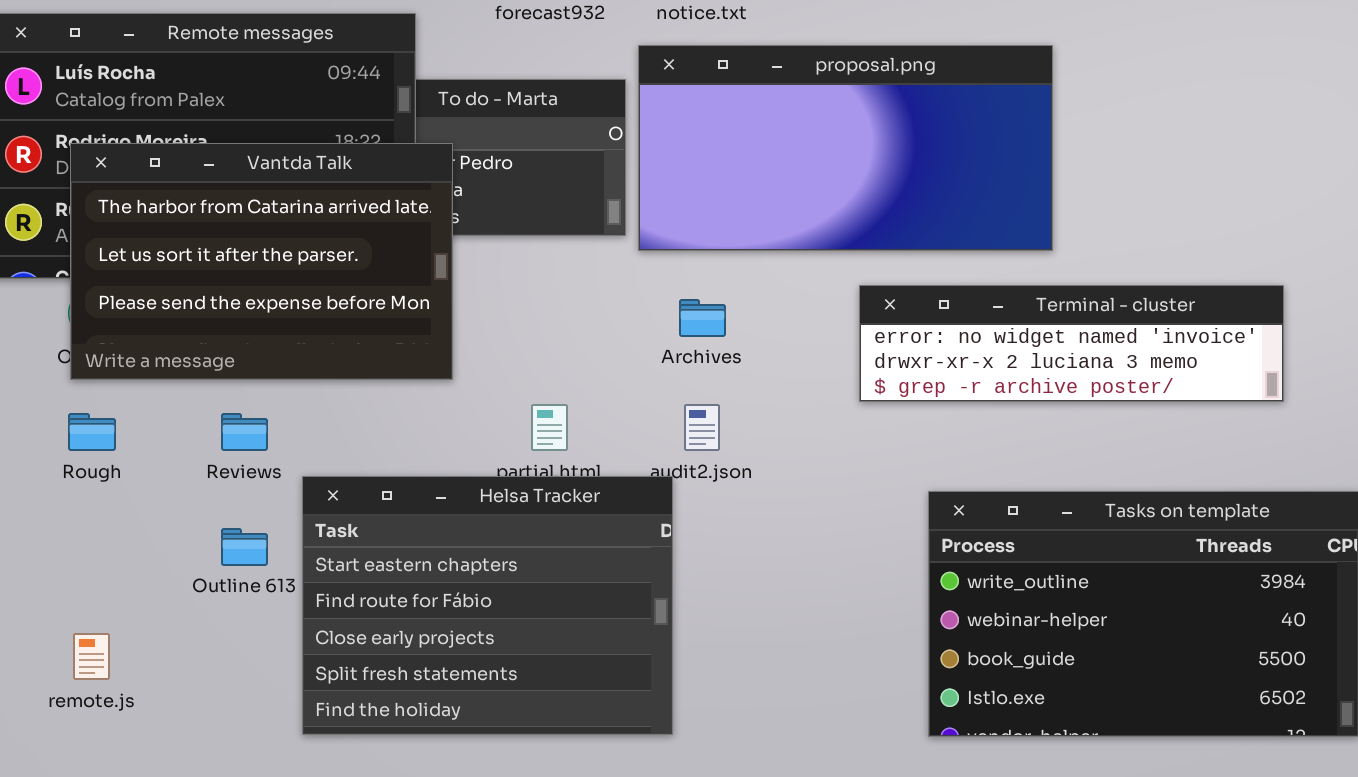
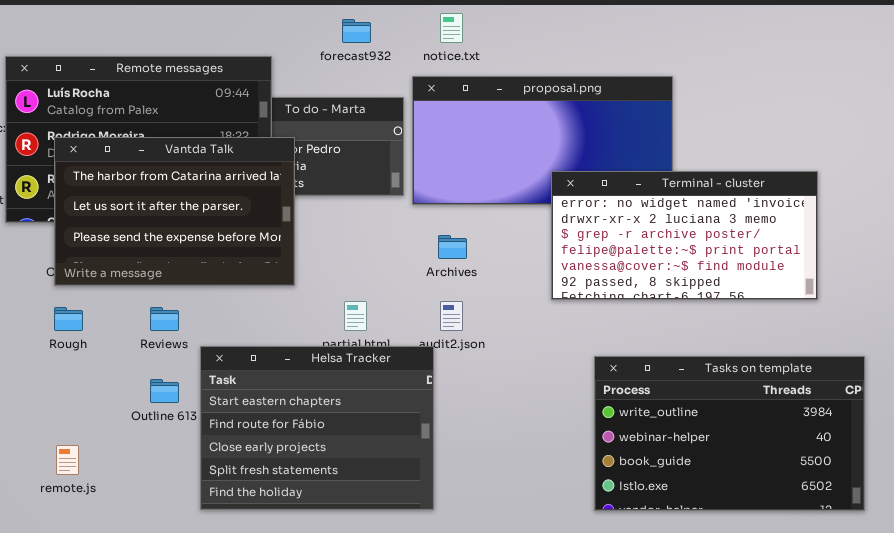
Terminal - cluster: [859,285,1284,402] -> [551,171,818,300], resized

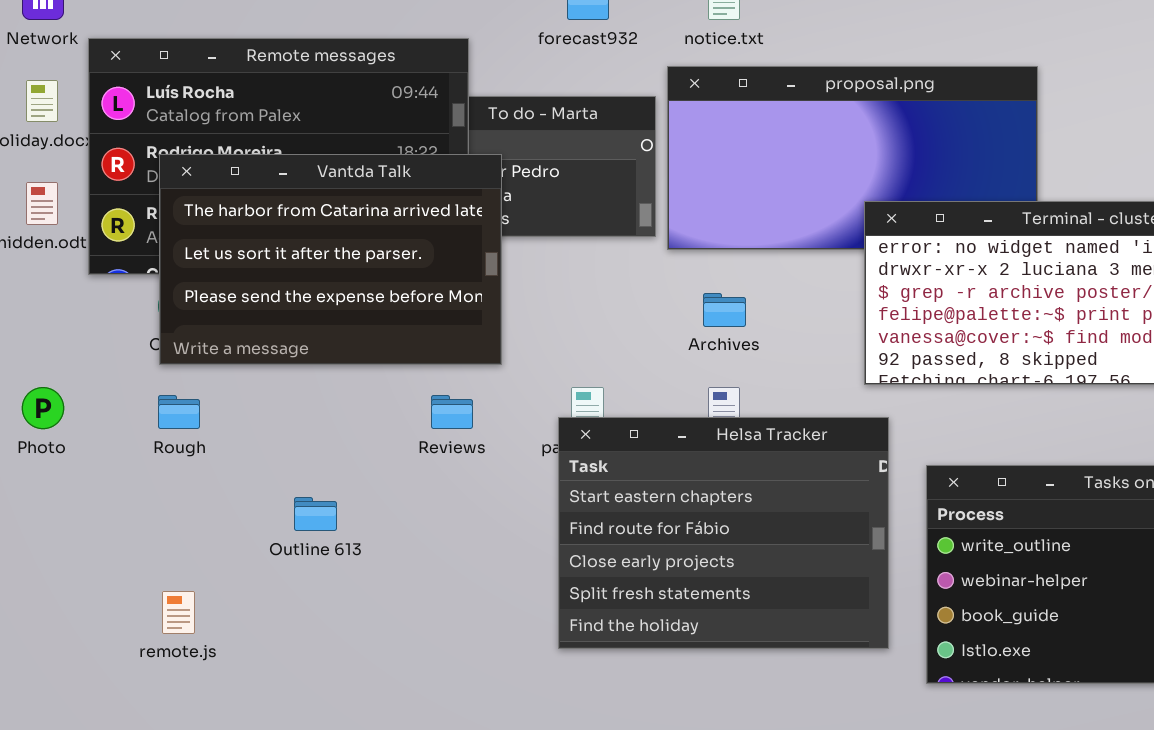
Reviews: [150,307,179,331] -> [431,395,473,429], moved
Helsa Tracker: [200,346,434,510] -> [558,417,889,649], moved

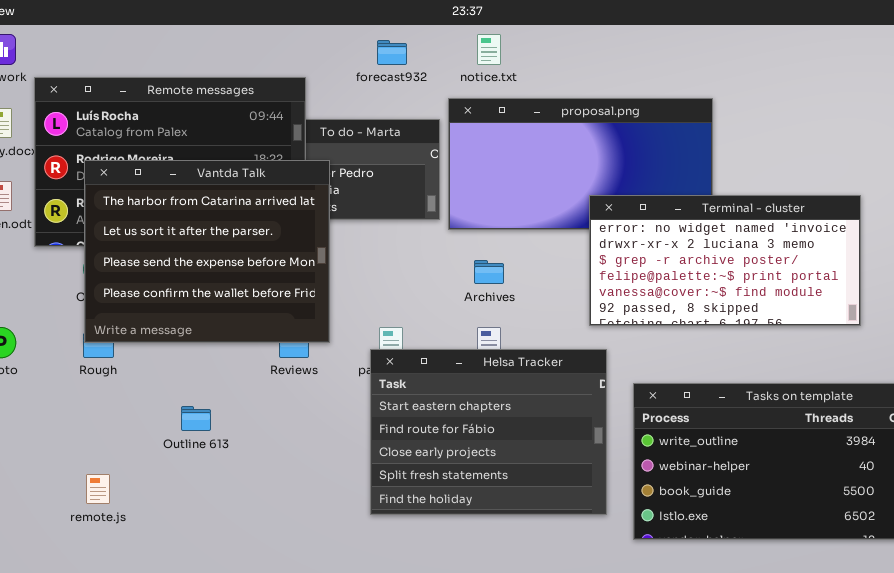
Vantda Talk: [159,154,502,365] -> [84,160,330,343], resized

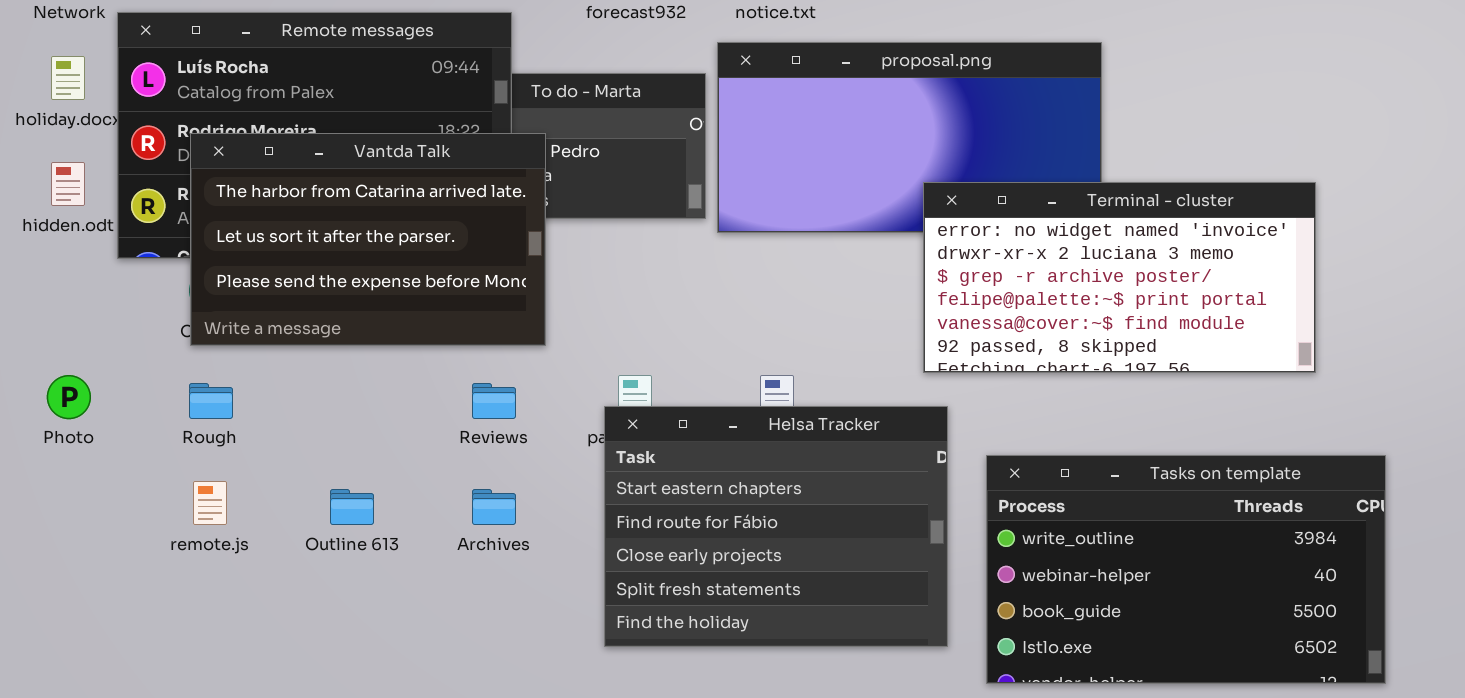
Vantda Talk: [84,160,330,343] -> [190,133,546,346], resized
Archives: [474,260,504,284] -> [472,489,516,525], moved
remote.js: [86,474,110,504] -> [193,481,227,525], moved

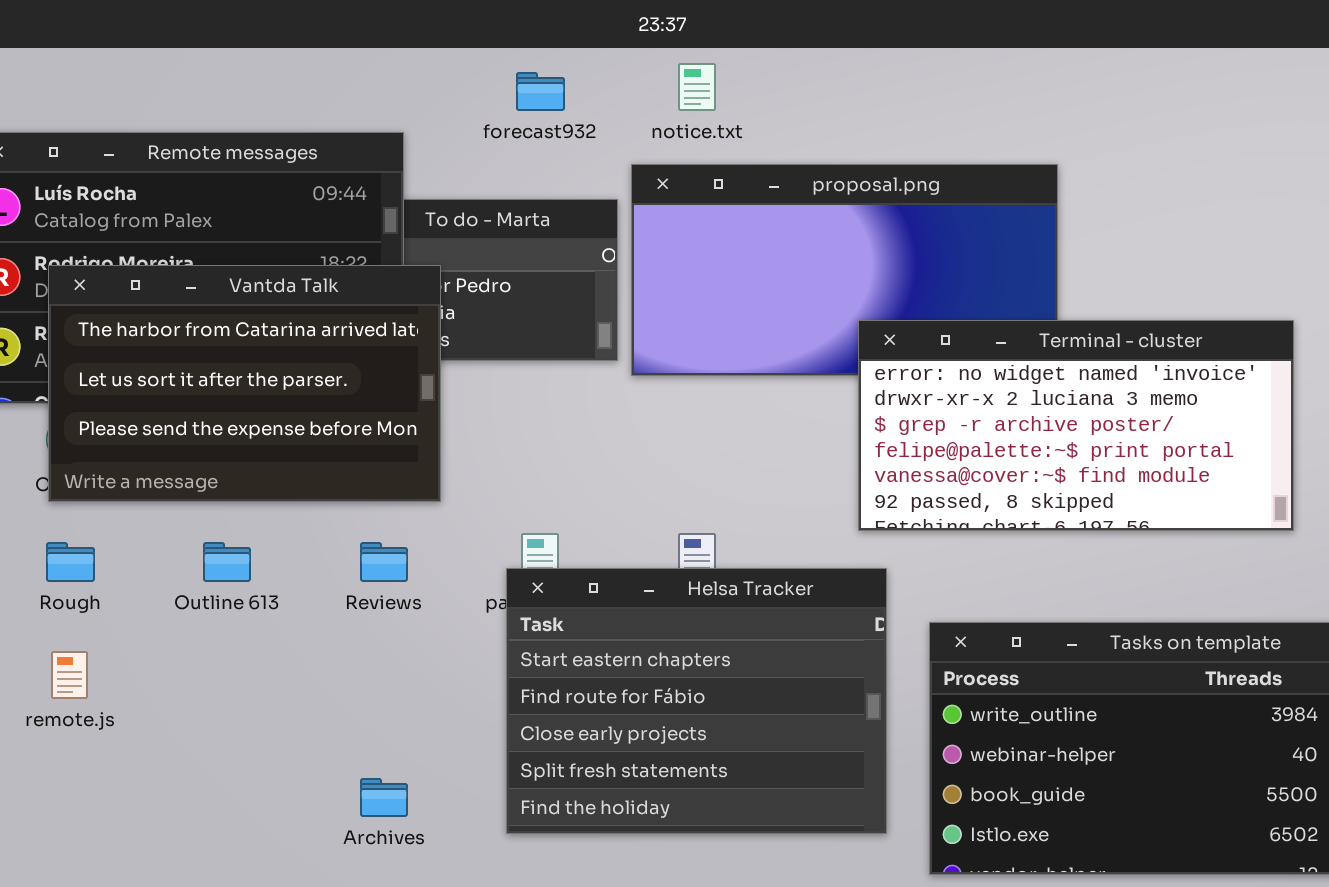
Outline 613: [330,489,374,525] -> [203,542,251,582], moved
Archives: [472,489,516,525] -> [360,778,408,817], moved

